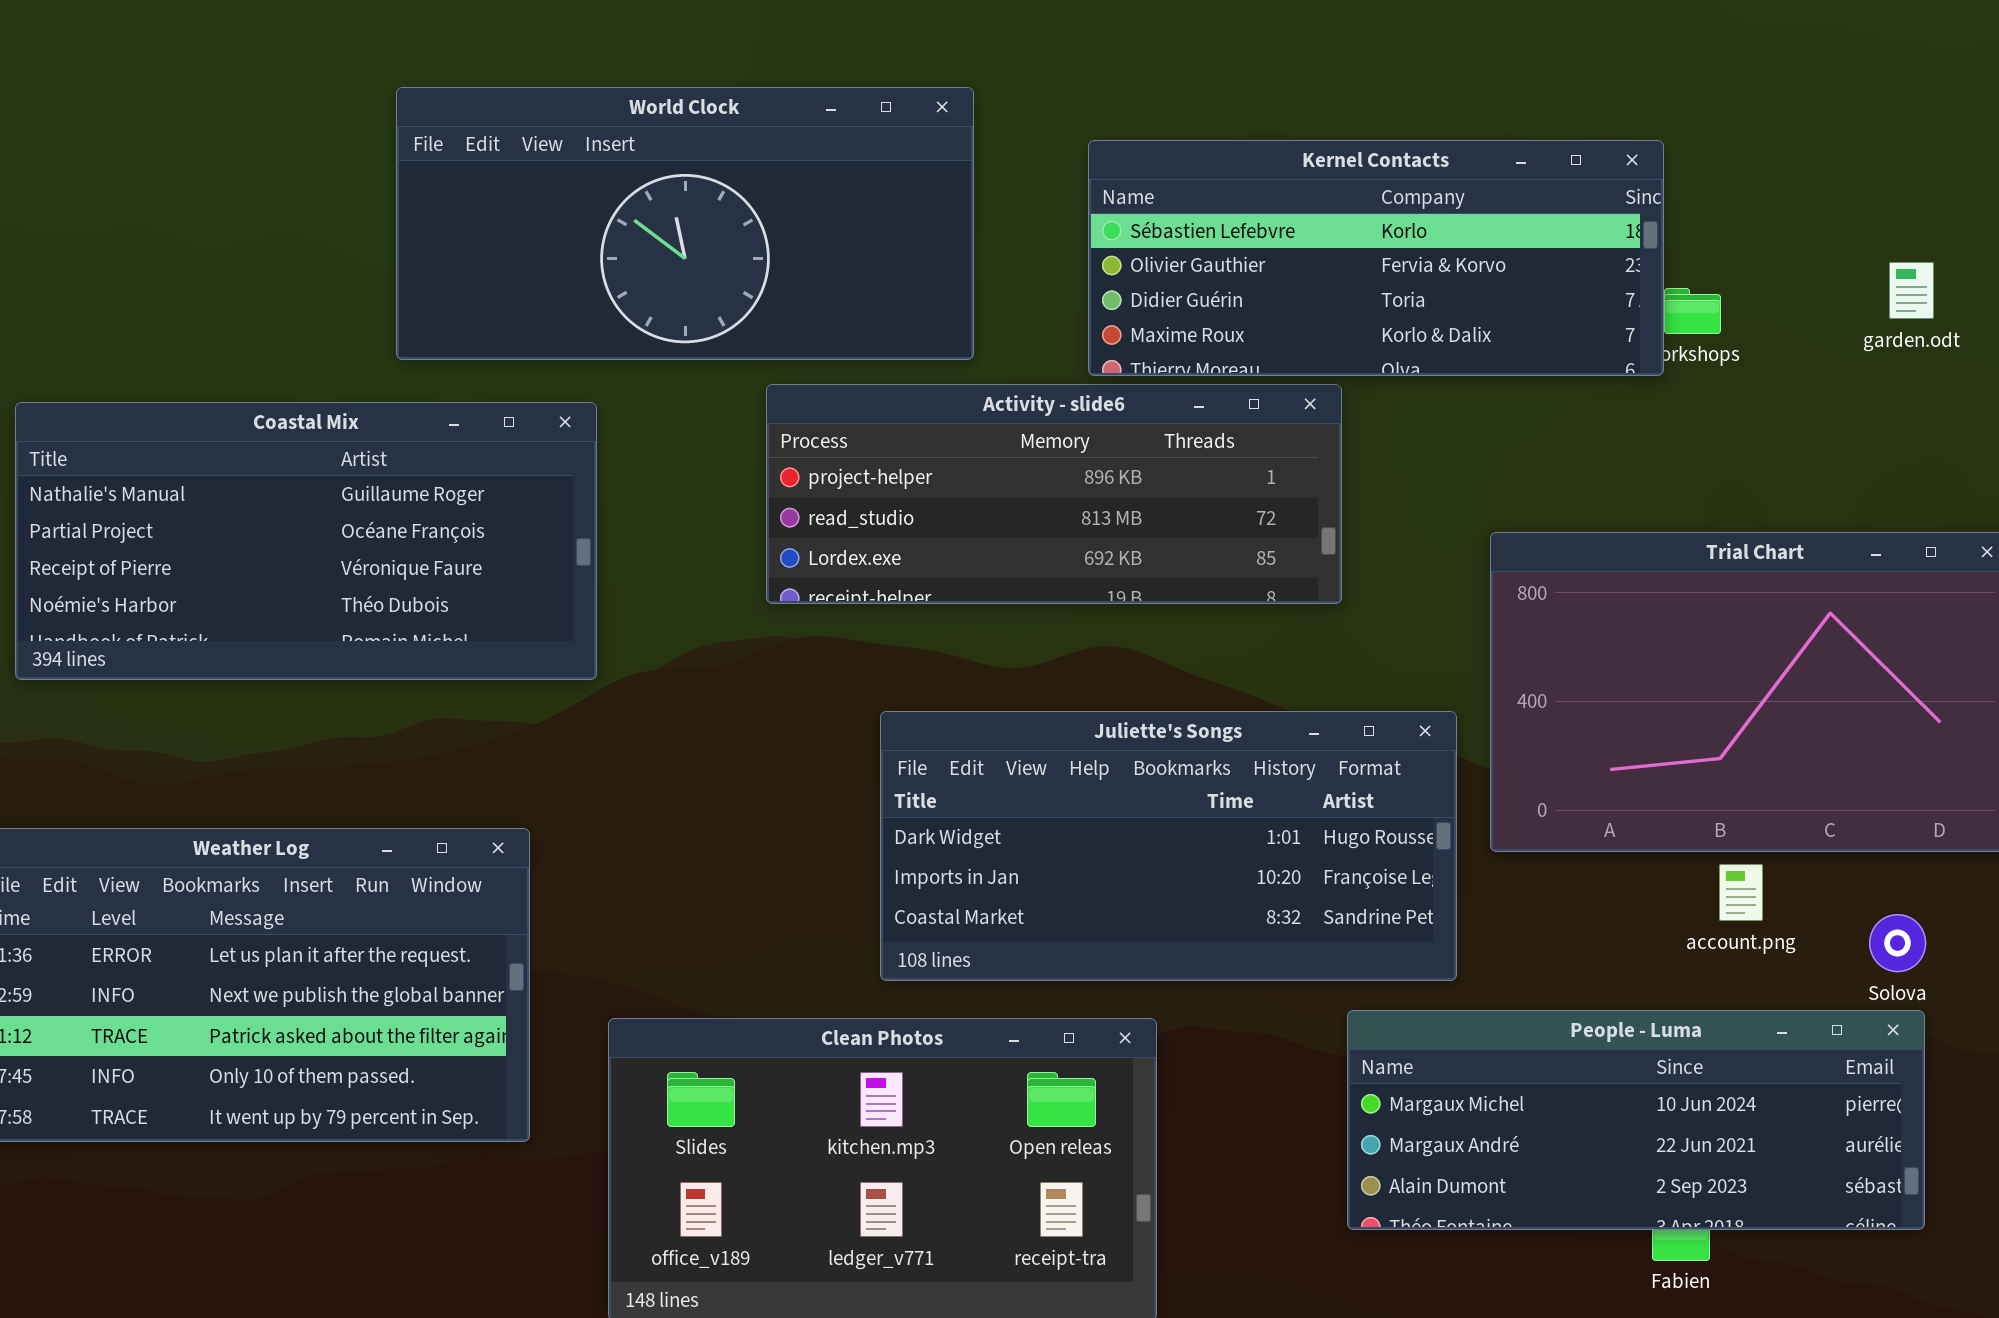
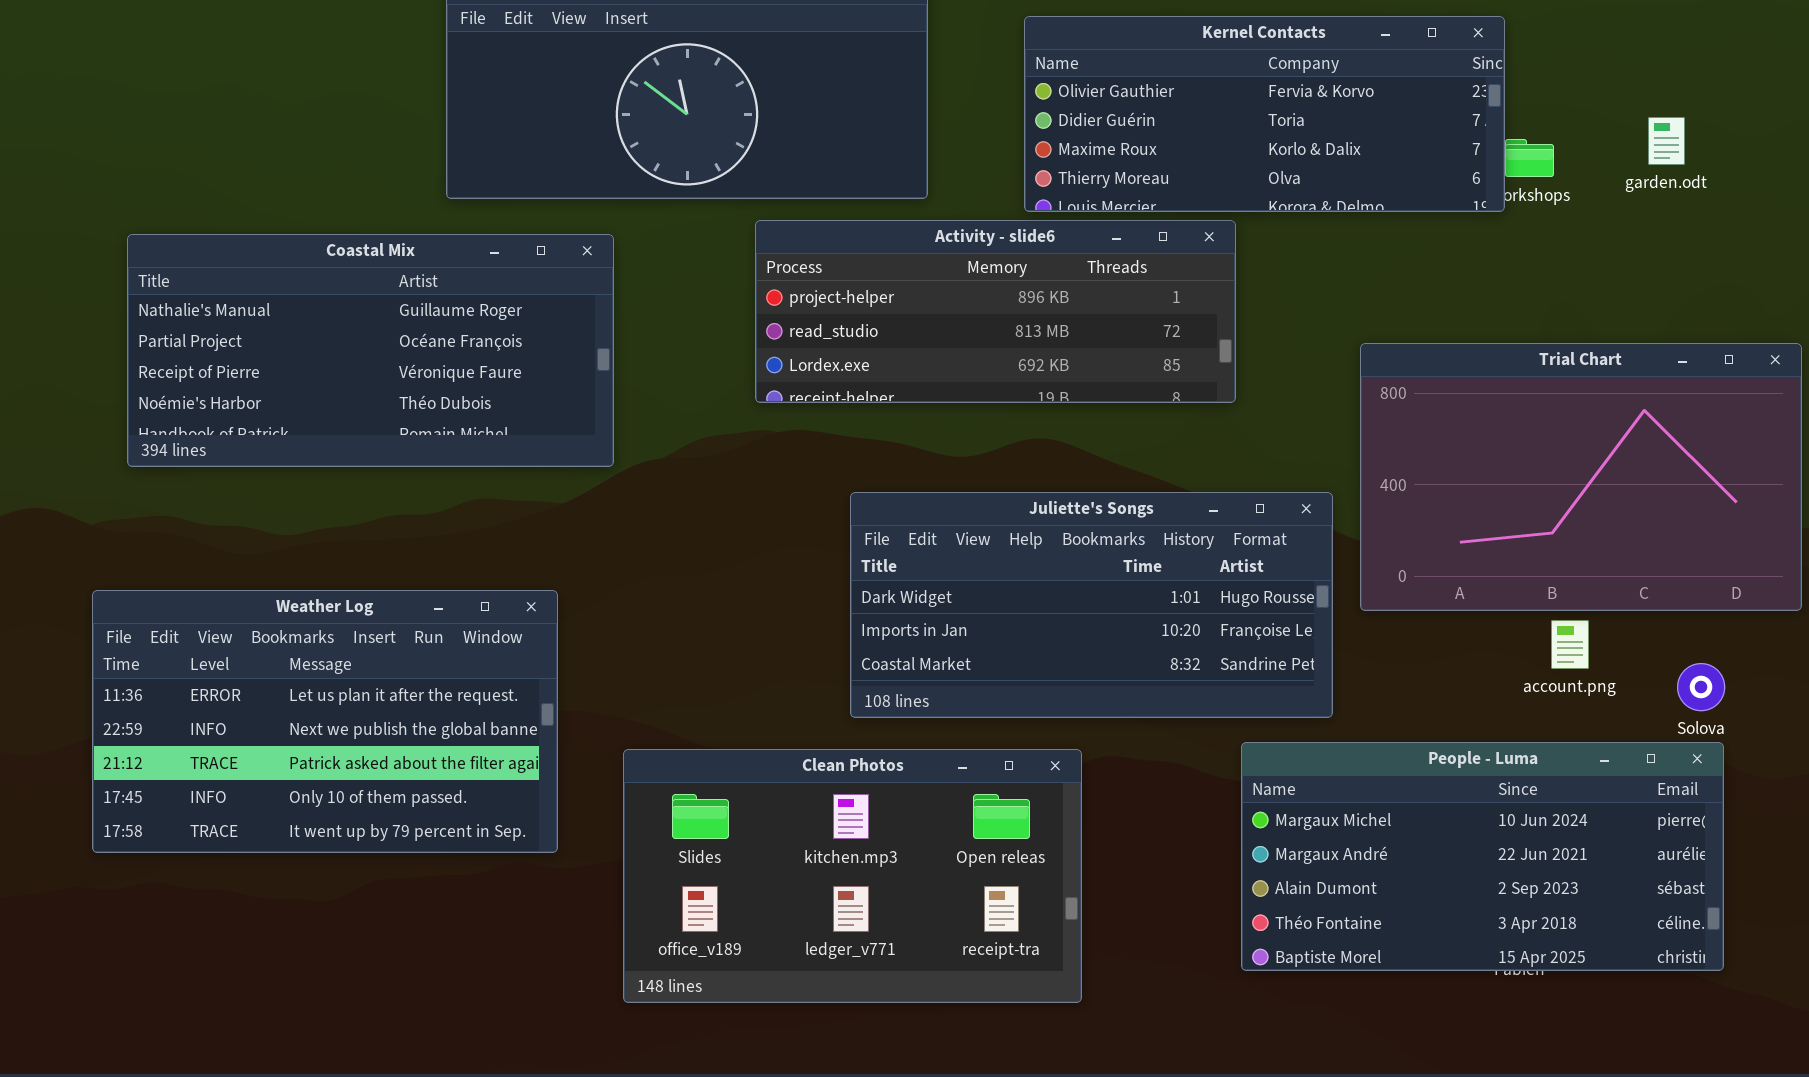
Kernel Contacts: [1088,140,1664,376] -> [1024,16,1505,212], scrolled down 1 row
garden.odt: [1889,262,1934,319] -> [1648,117,1685,165], moved
People - Luma: [1347,1010,1925,1230] -> [1241,742,1724,971], resized

